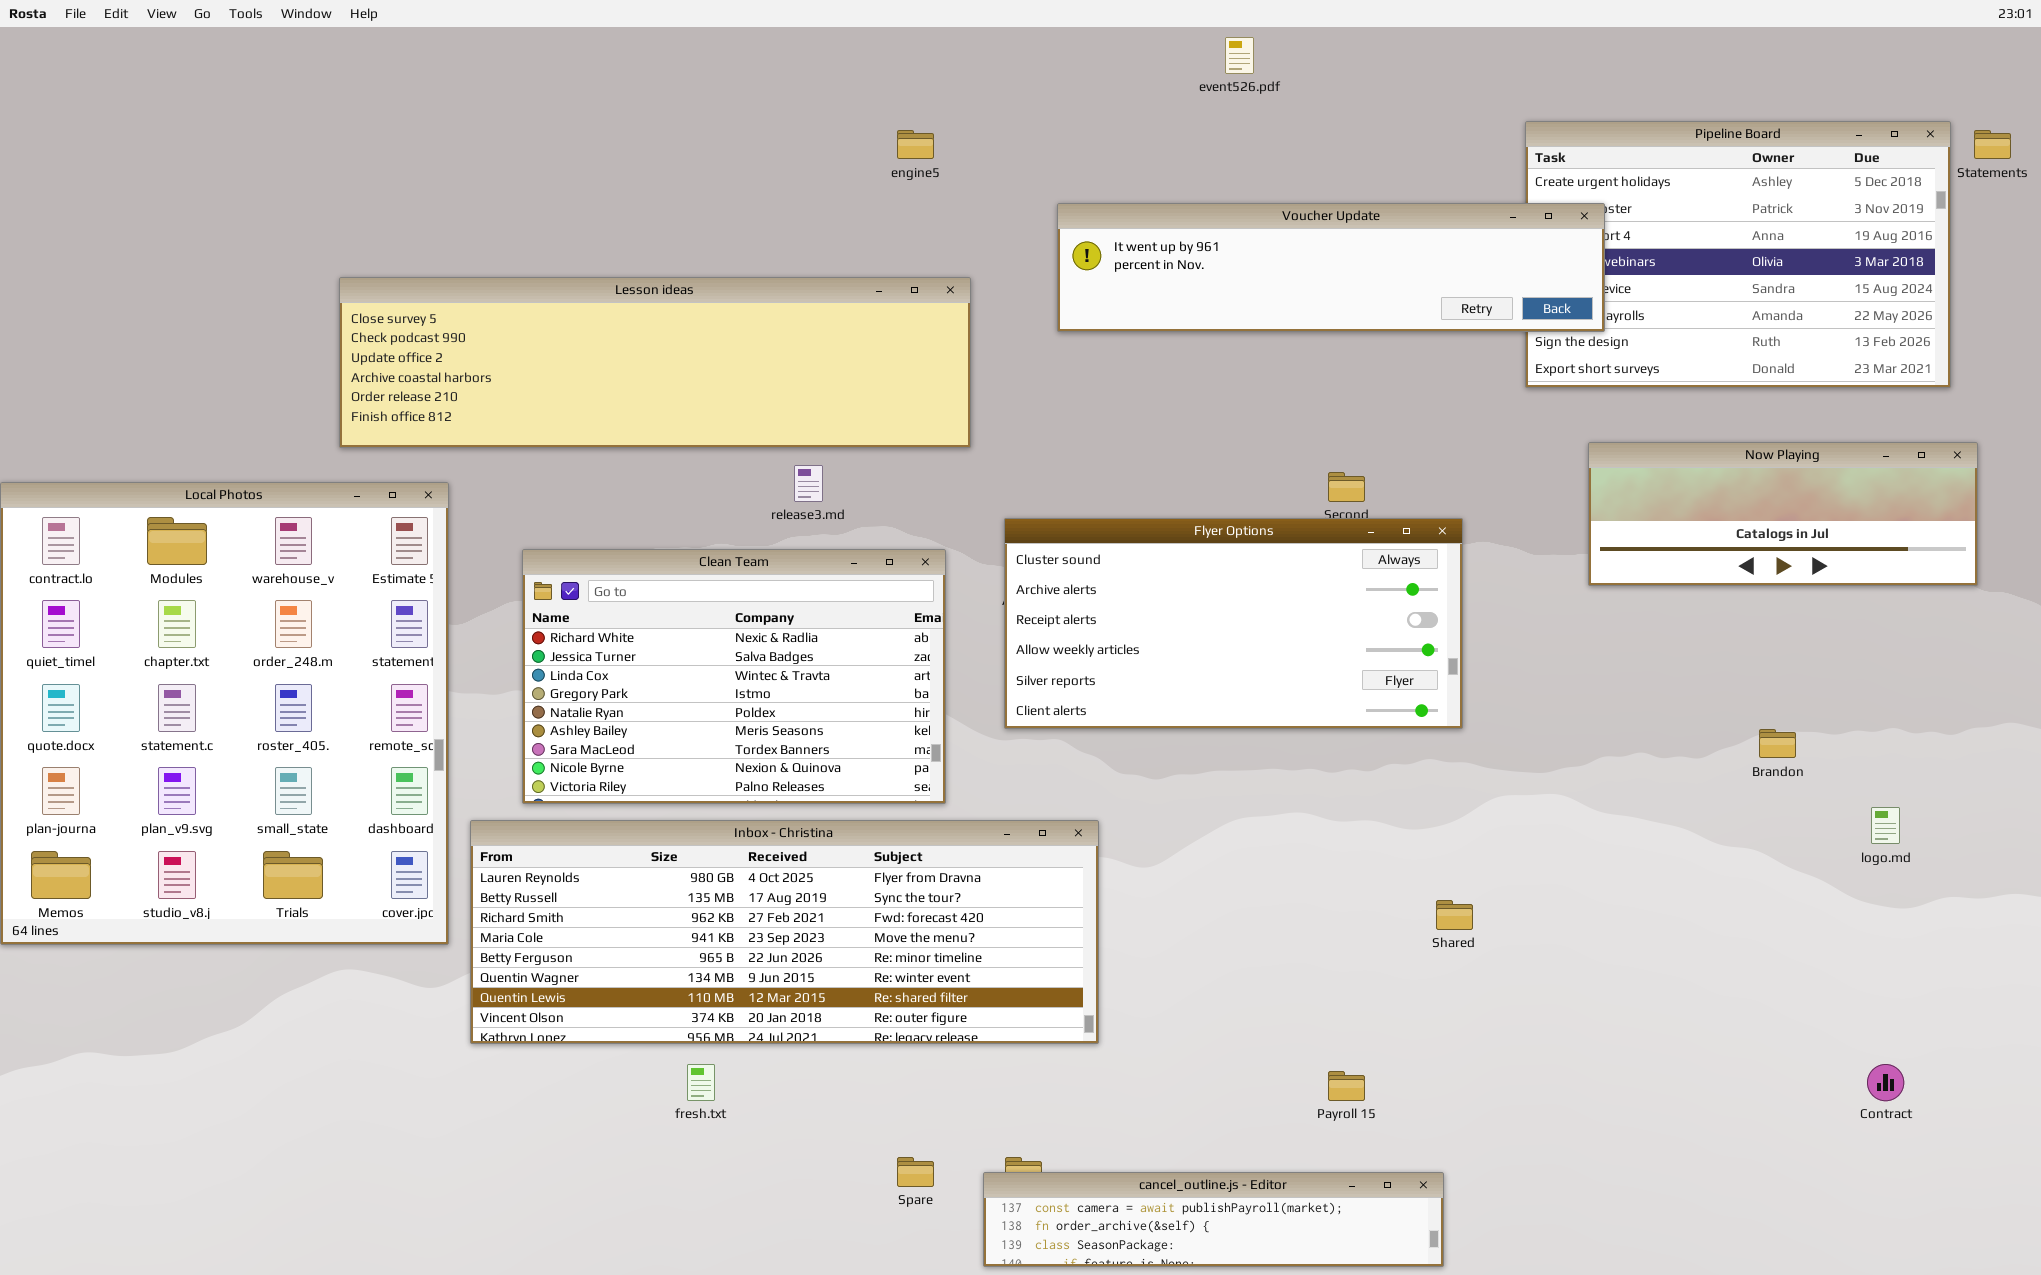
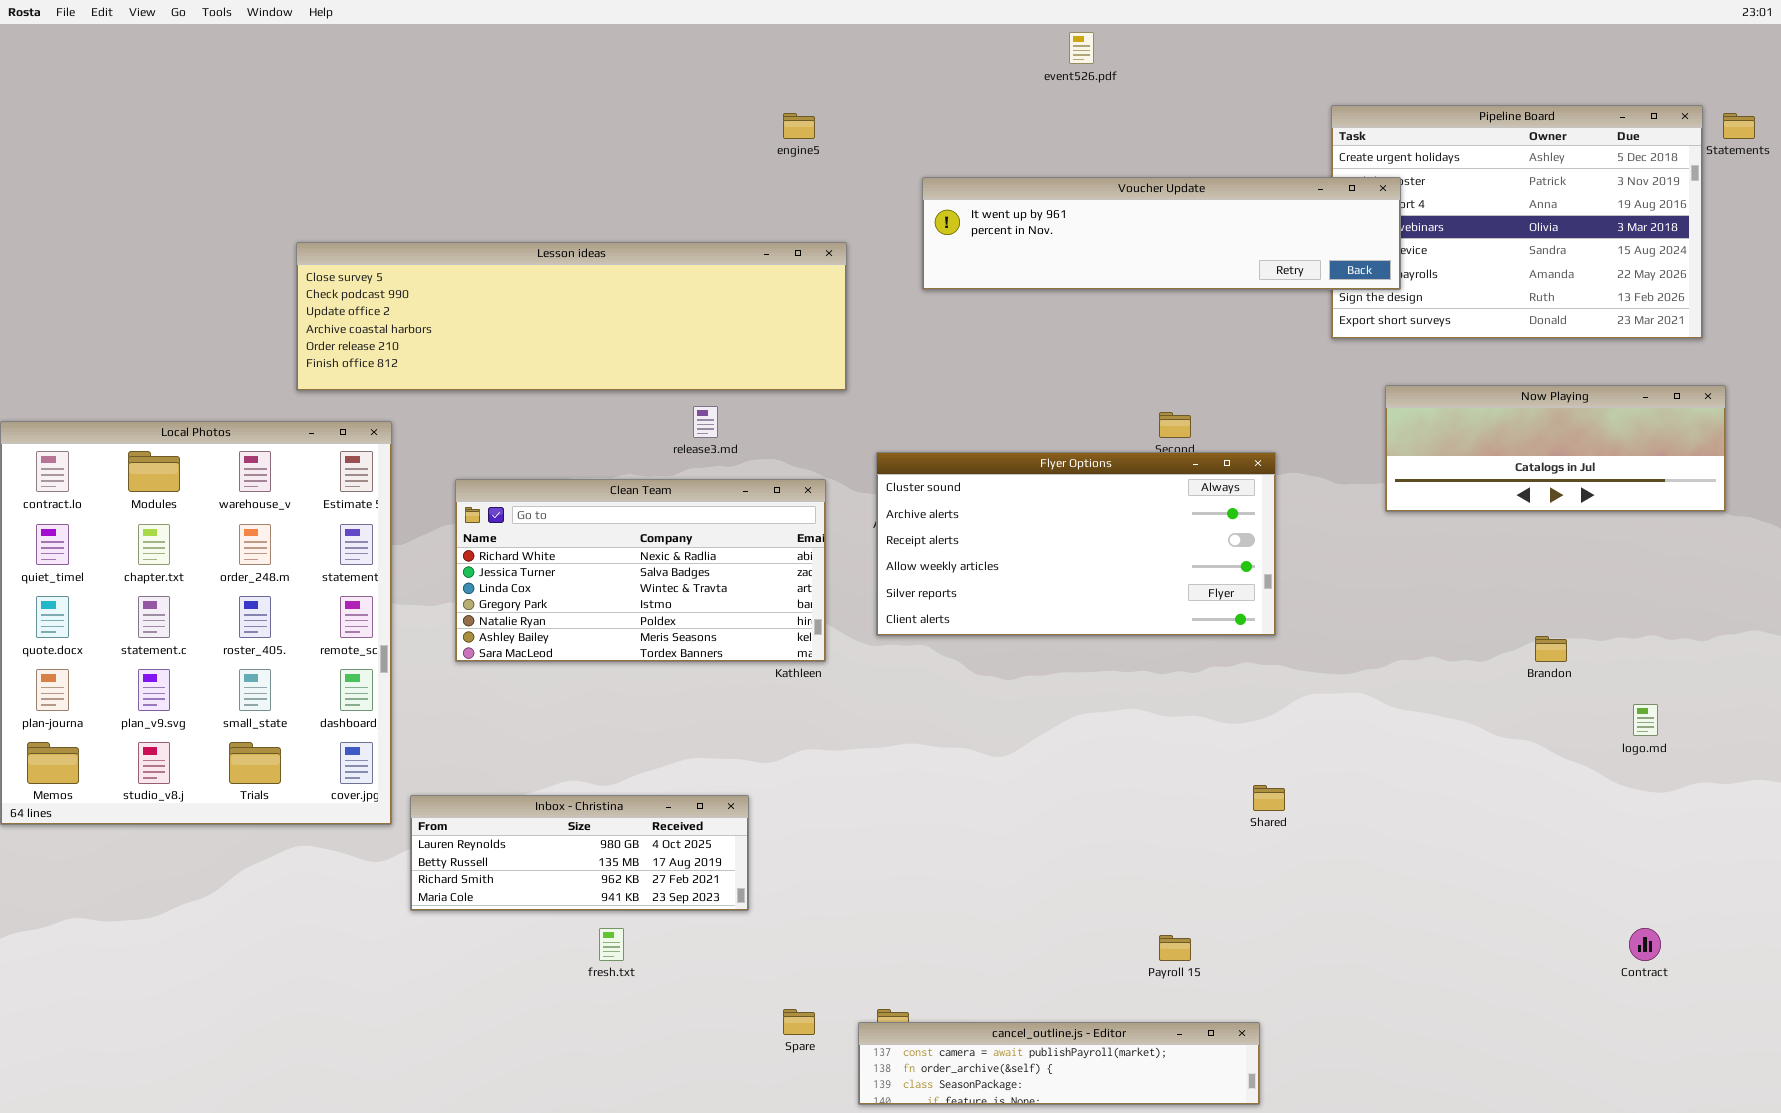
Clean Team: [522,549,946,804] -> [455,479,826,662], resized
Inbox - Christina: [470,820,1099,1044] -> [410,795,749,911], resized

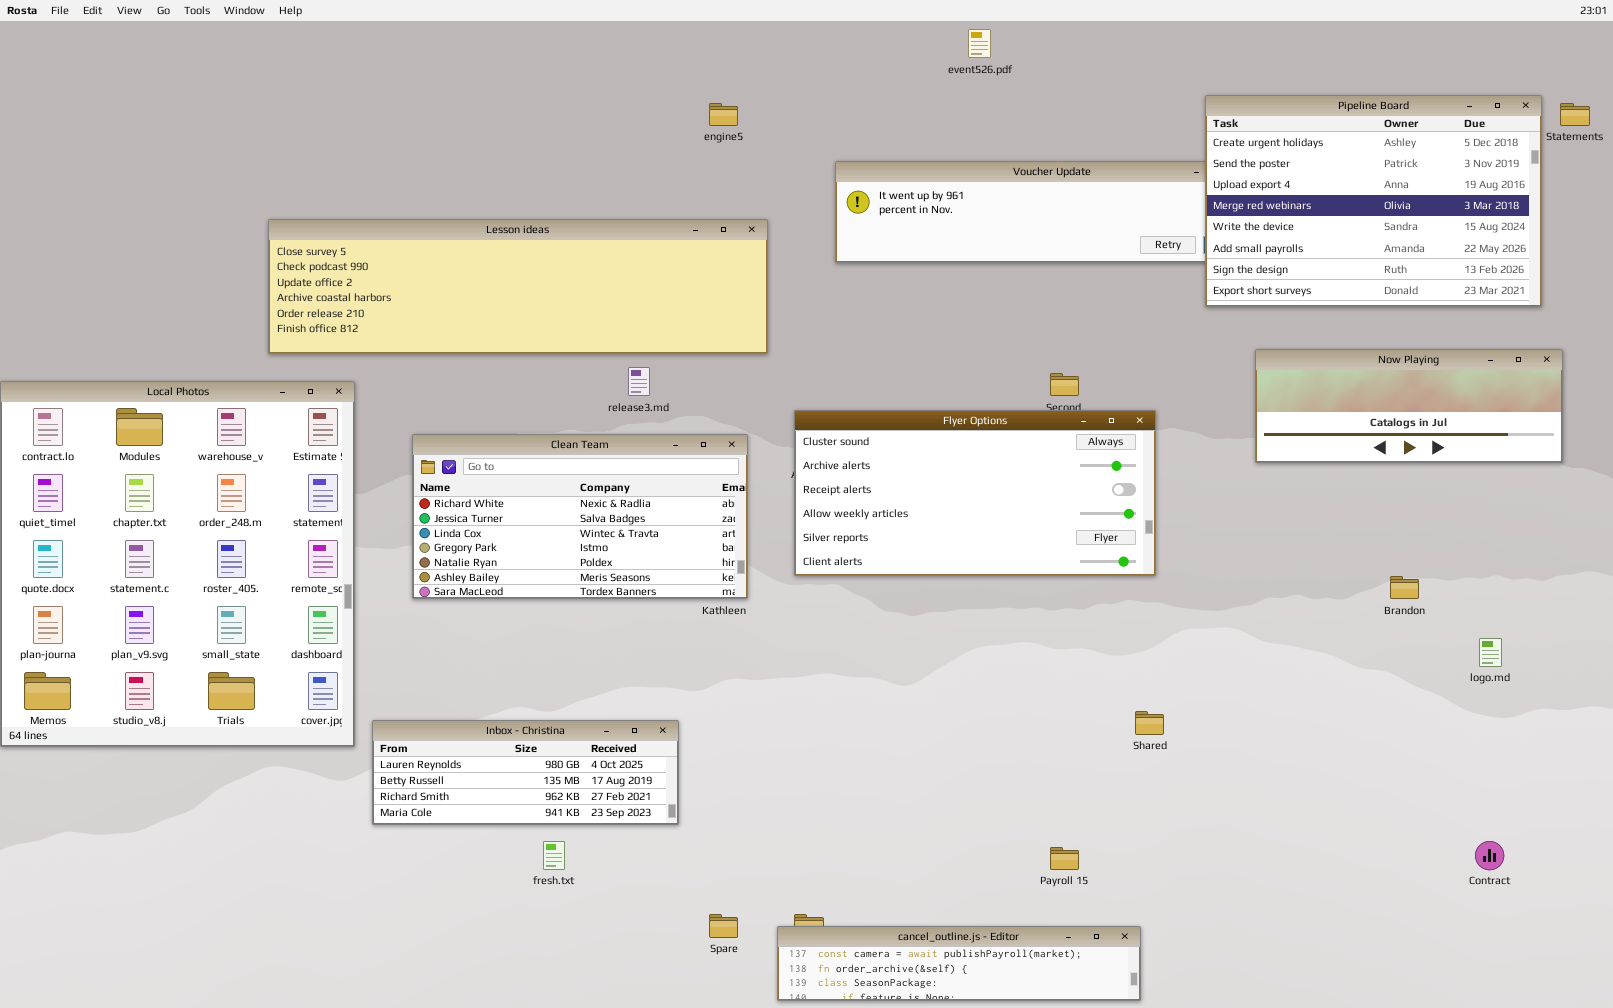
Pipeline Board: [1331,105,1703,339] -> [1205,95,1542,307], raised

